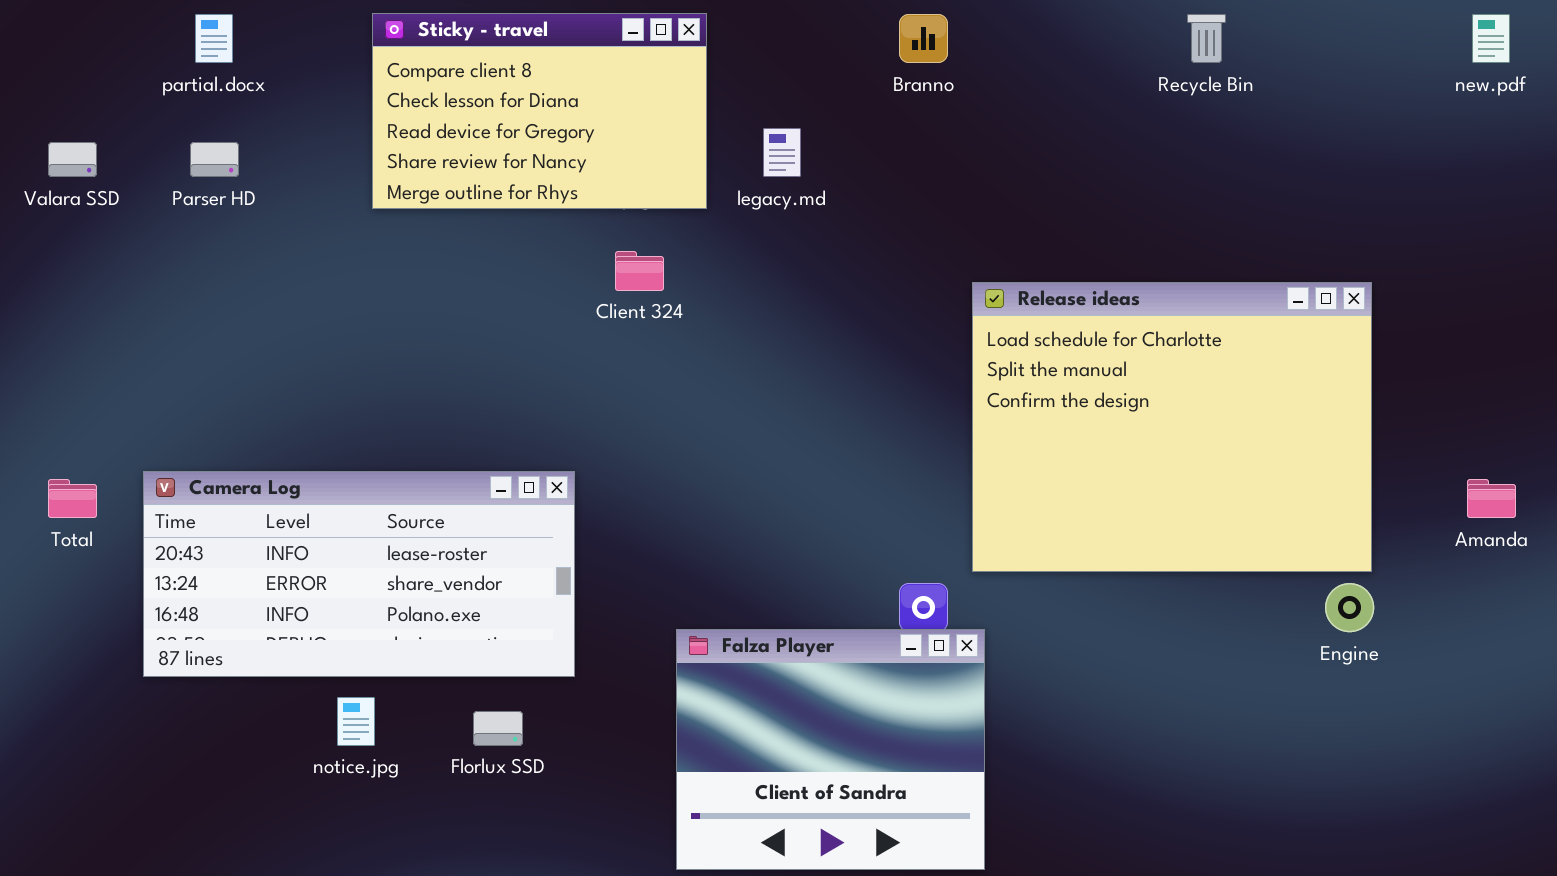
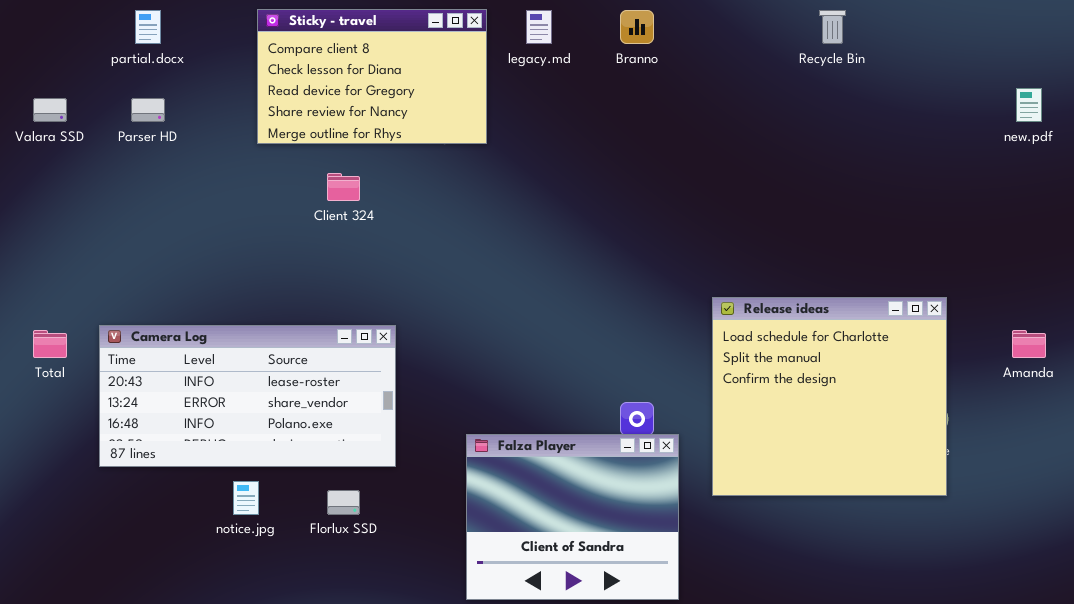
new.pdf: [1472,14,1510,63] -> [1016,88,1042,122], moved
legacy.md: [763,128,801,177] -> [526,10,552,44], moved
Client 324: [615,251,664,291] -> [327,173,360,201], moved
Release ideas: [972,282,1372,572] -> [712,297,947,496], moved, resized

